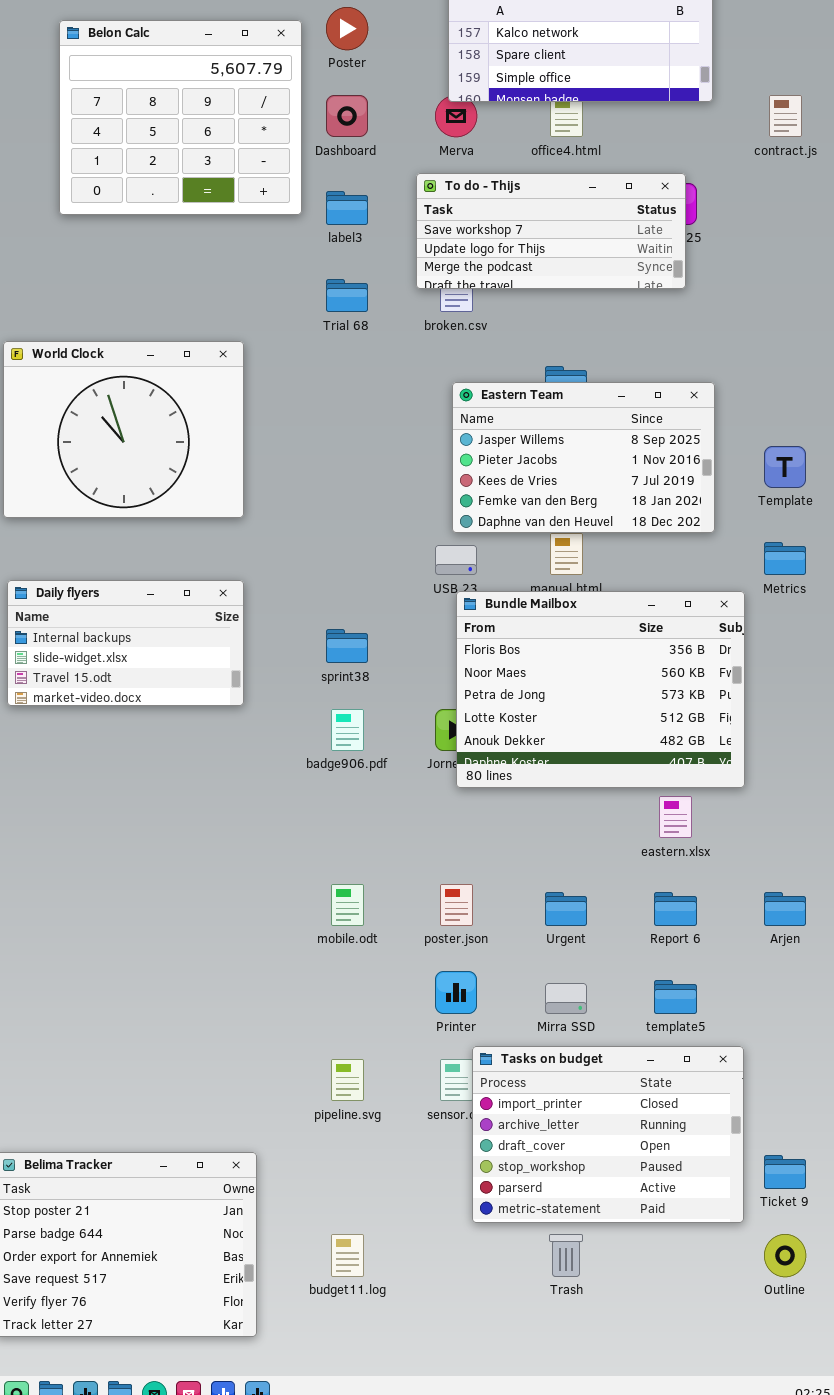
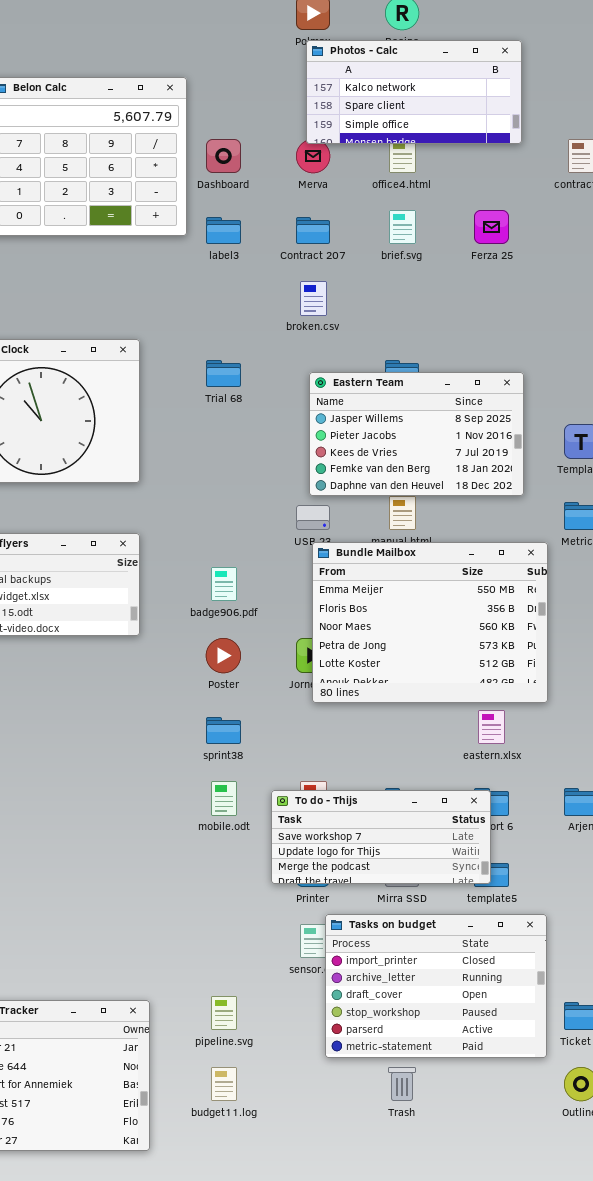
Poster: [326,7,368,50] -> [206,638,241,673], moved
To do - Thijs: [416,173,686,289] -> [271,790,491,884], moved
Trial 68: [326,279,368,312] -> [206,360,241,387], moved
Bundle Mailbox: [456,591,745,788] -> [312,542,548,703], scrolled up 1 row
sprint38: [326,629,368,663] -> [206,717,241,744], moved
badge906.pdf: [331,709,364,751] -> [211,567,237,601], moved
pipeline.svg: [331,1059,364,1101] -> [211,996,237,1030], moved

